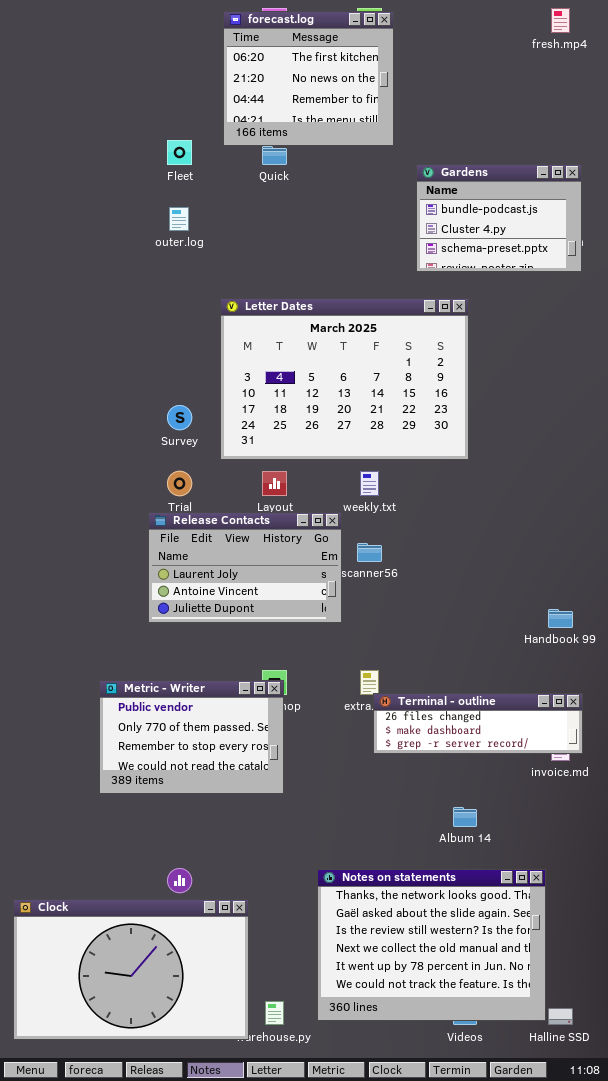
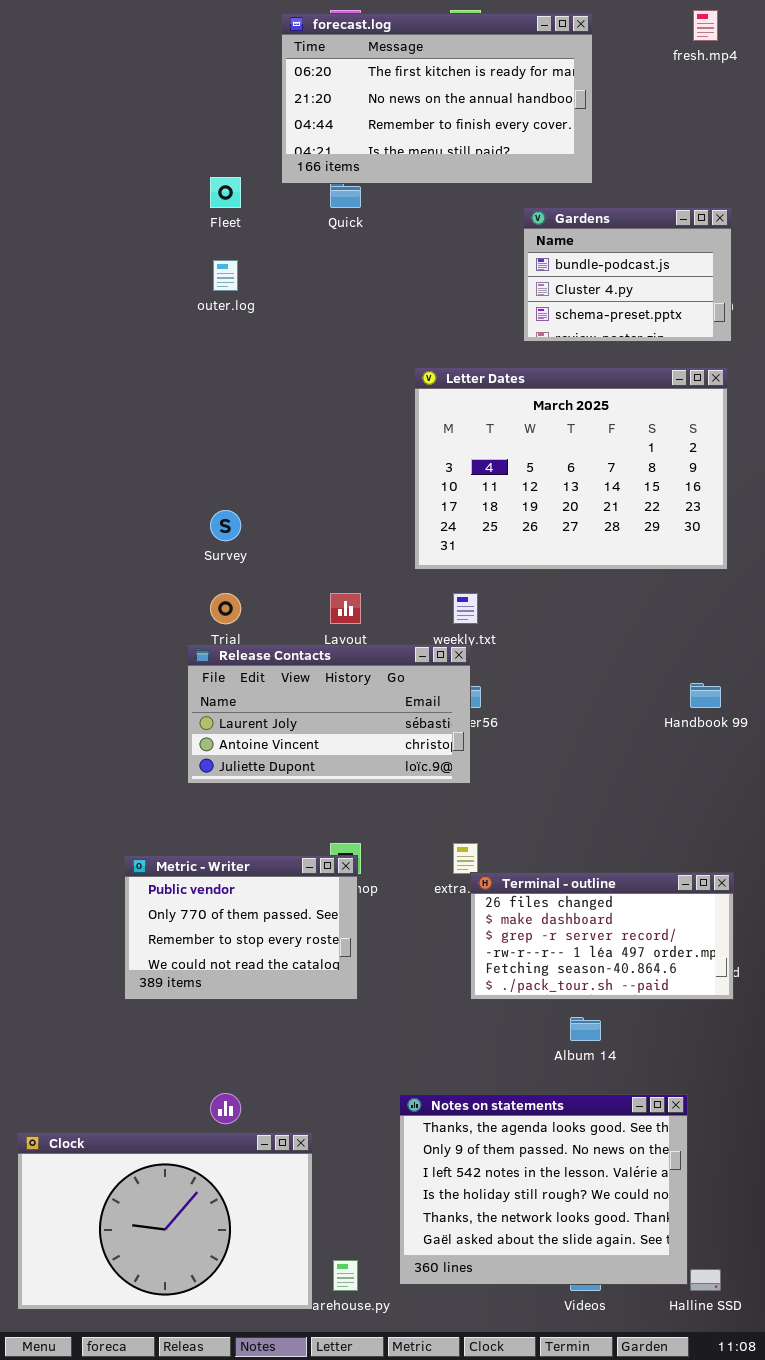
forecast.log: [223,11,394,146] -> [281,13,593,184], resized
Letter Dates: [220,298,469,460] -> [414,367,728,570], moved
Release Contacts: [148,512,342,623] -> [187,644,471,784], resized
Handbook 99: [548,609,573,628] -> [690,683,721,708], moved
Terminal - outline: [373,693,583,754] -> [470,872,734,1000], resized
Notes on statements: [317,869,546,1021] -> [399,1094,688,1285], scrolled up 4 rows

